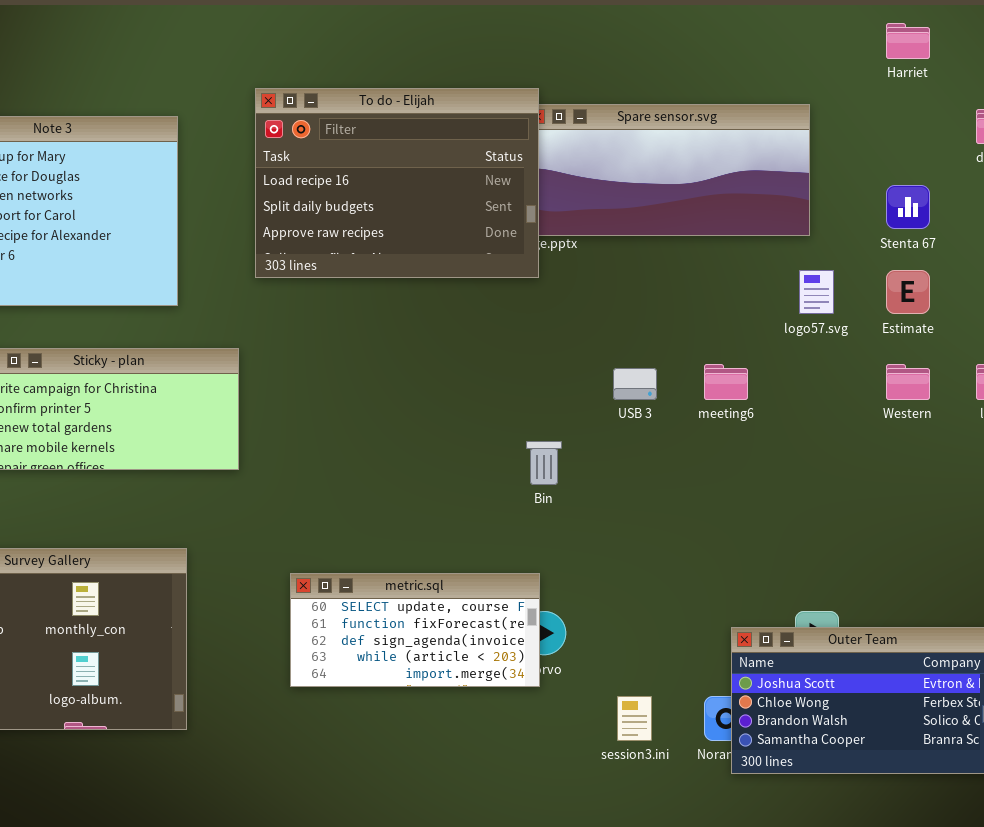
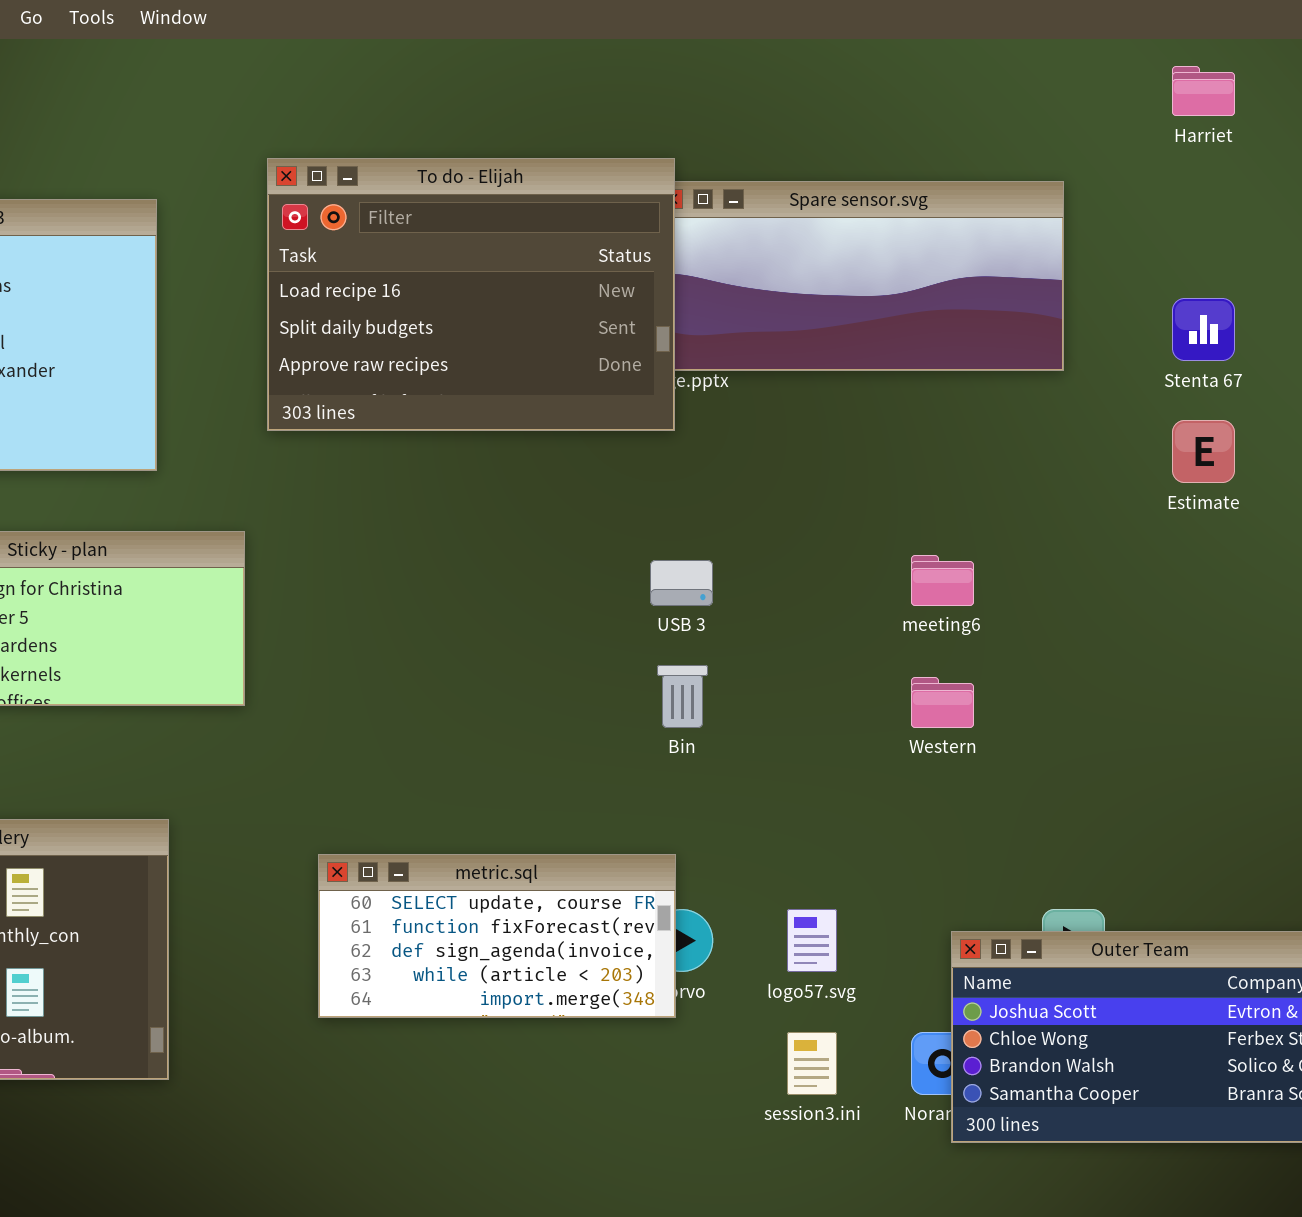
logo57.svg: [799,270,834,314] -> [787,909,837,972], moved
Western: [886,364,930,400] -> [911,677,974,728], moved
USB 3: [613,368,657,400] -> [650,560,713,606], moved

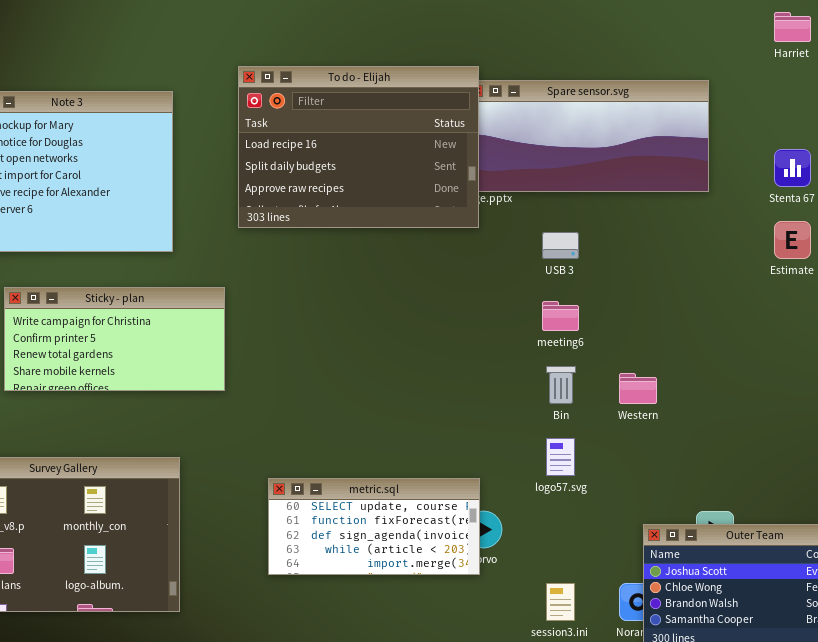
meeting6: [911,555,974,606] -> [542,301,579,331], moved
USB 3: [650,560,713,606] -> [542,232,579,259], moved
Bin: [657,665,708,728] -> [546,366,576,404], moved
logo57.svg: [787,909,837,972] -> [546,438,575,476], moved

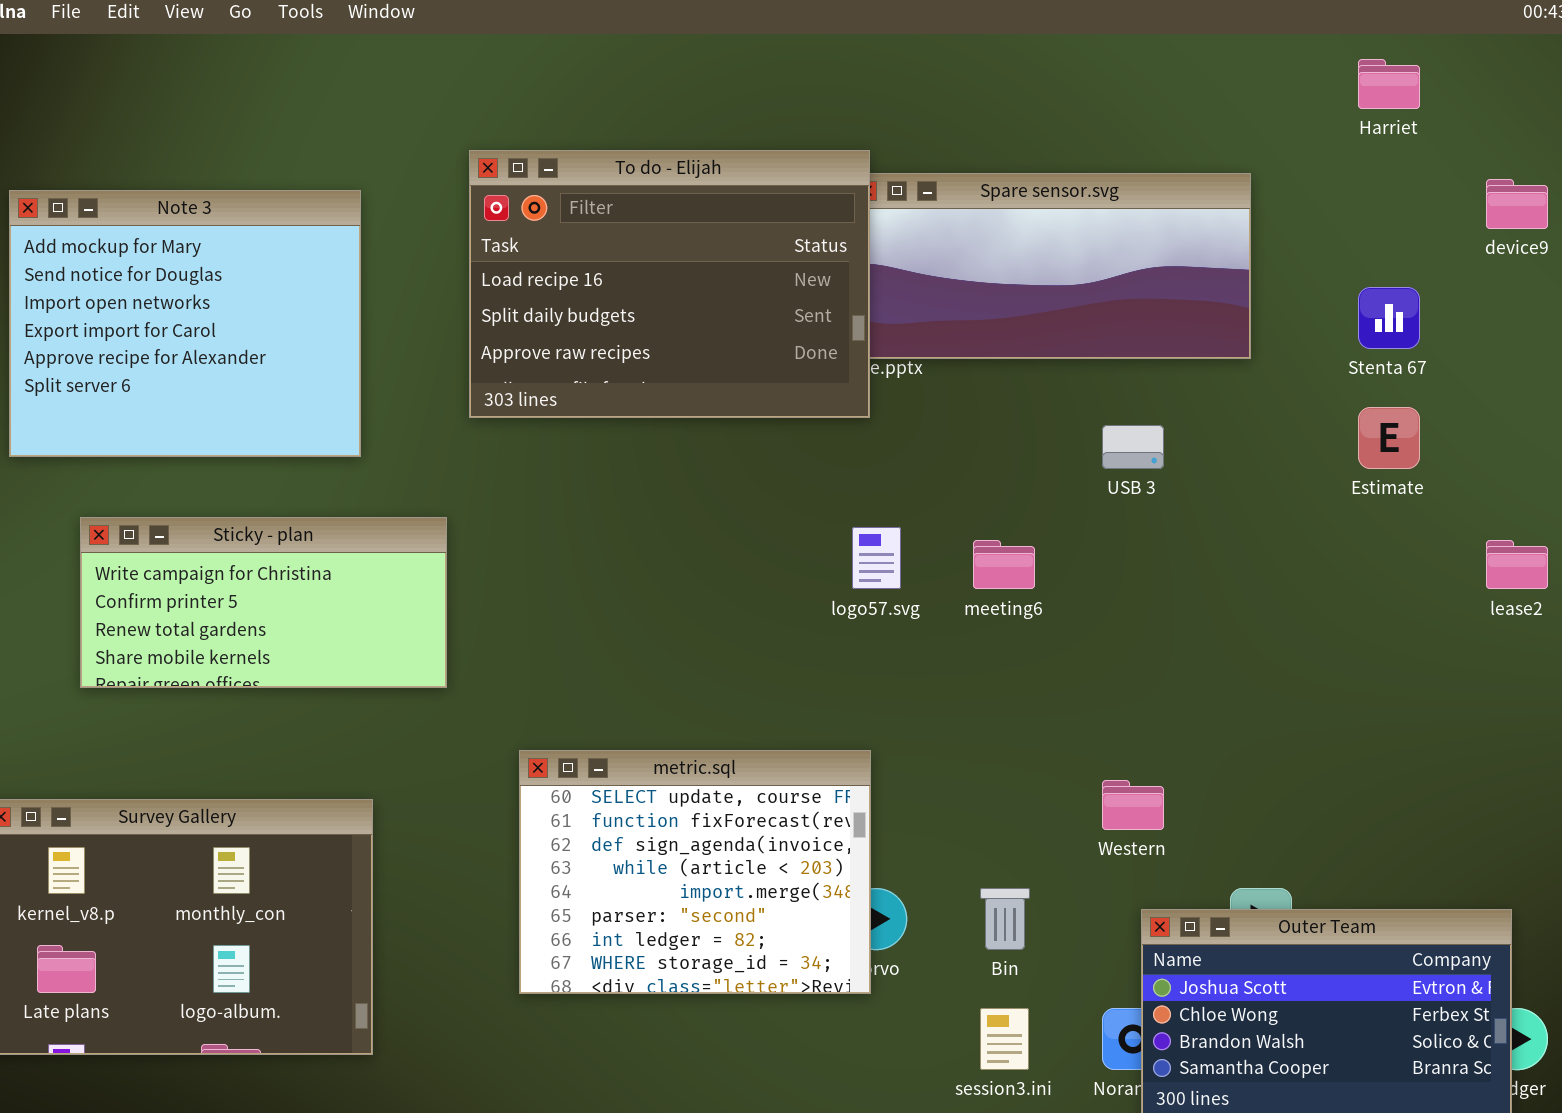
USB 3: [542,232,579,259] -> [1102,425,1164,469], moved
Bin: [546,366,576,404] -> [980,888,1030,950], moved
Western: [619,373,657,404] -> [1102,780,1164,830], moved
logo57.svg: [546,438,575,476] -> [852,527,901,589], moved
metric.sql: [268,478,480,575] -> [519,750,871,994], resized

